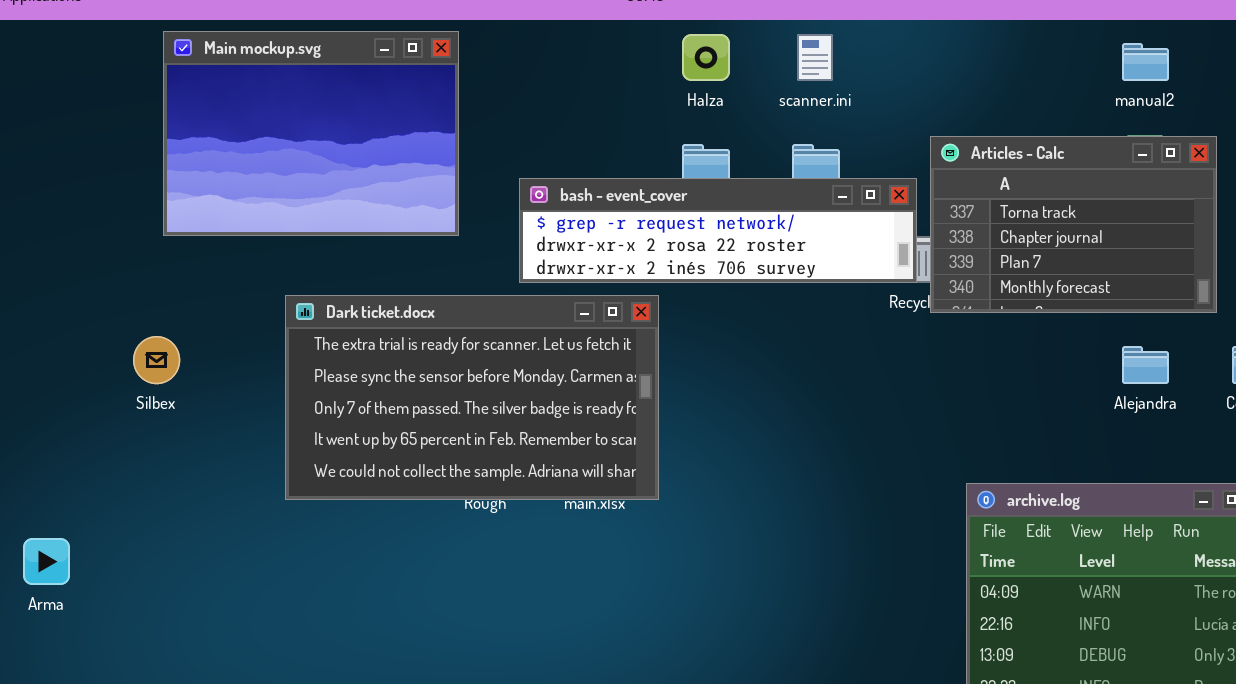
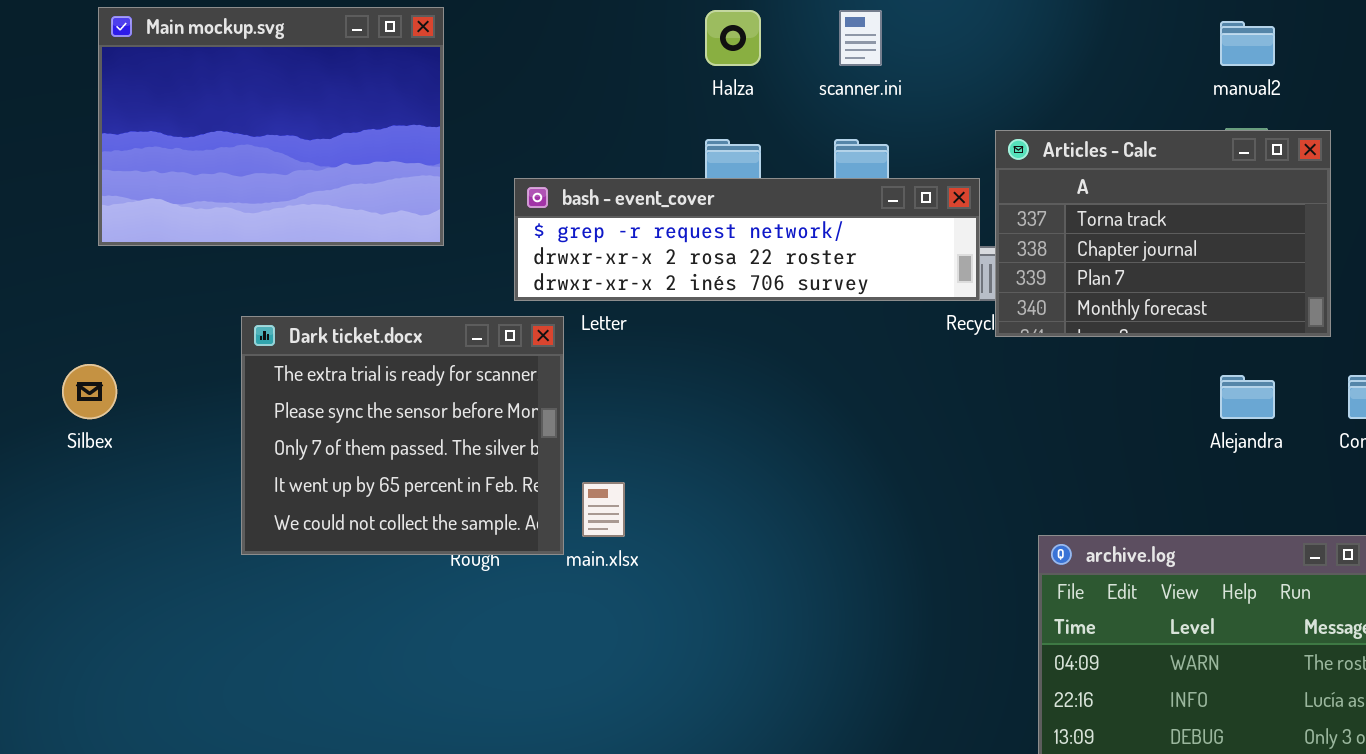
Dark ticket.docx: [285,295,659,500] -> [241,316,564,555], resized

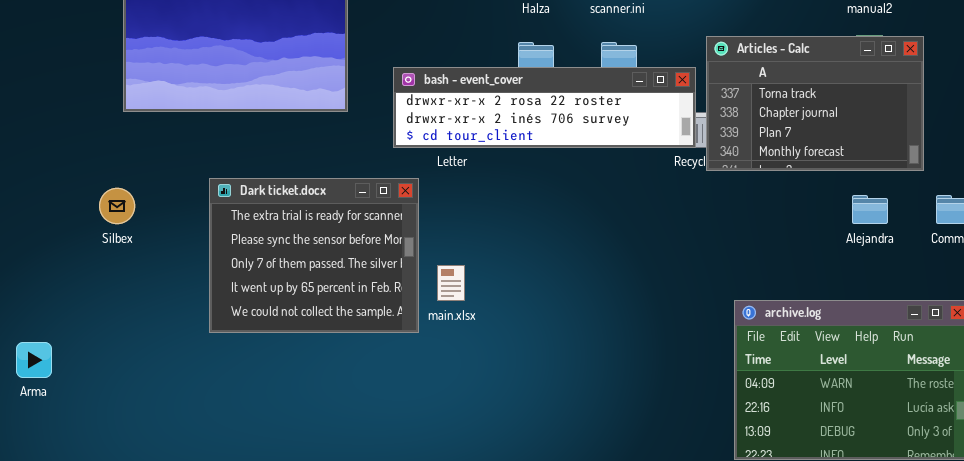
bash - event_cover: [514,178,980,301] -> [393,67,696,148], scrolled down 1 row
Dark ticket.docx: [241,316,564,555] -> [209,178,419,333], moved

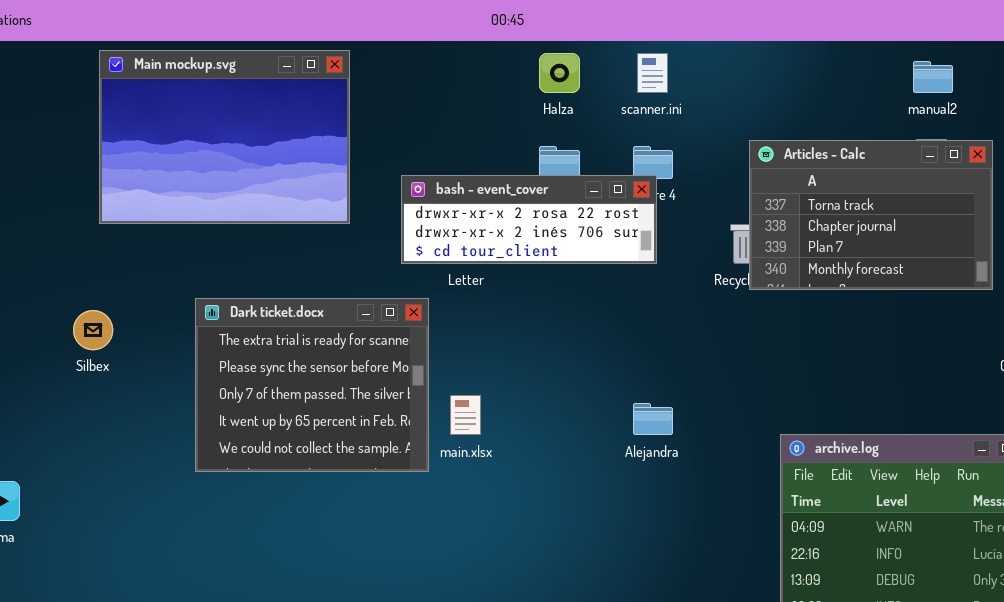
bash - event_cover: [393,67,696,148] -> [401,175,657,264], resized
Alejandra: [852,195,888,224] -> [633,403,673,435], moved

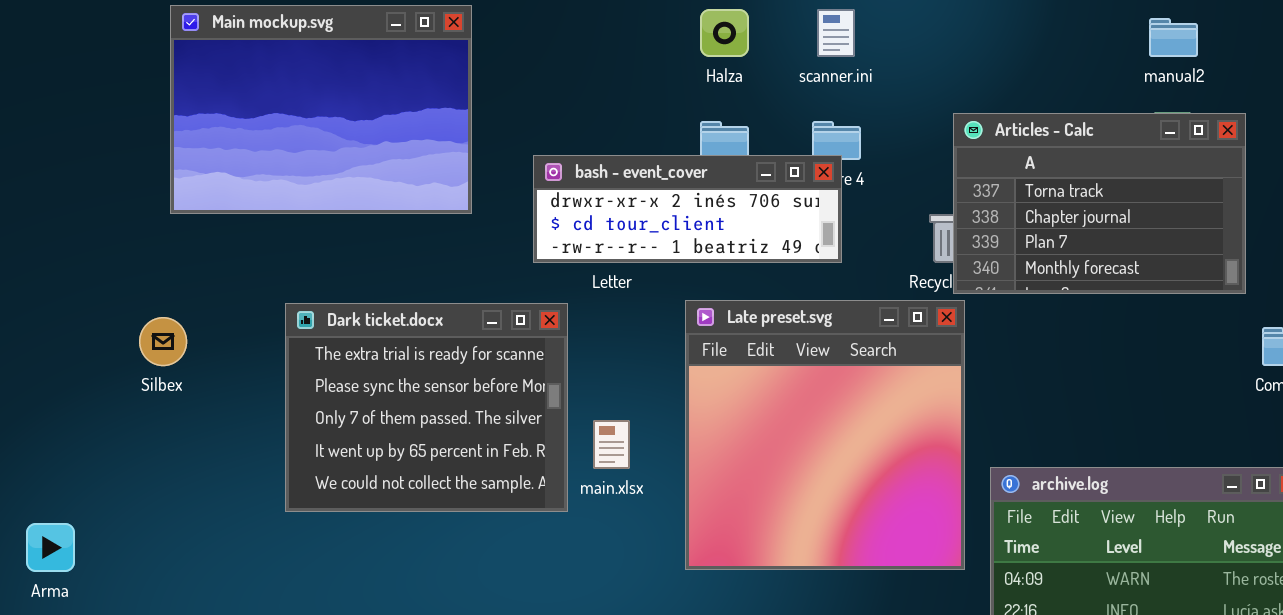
bash - event_cover: [401,175,657,264] -> [533,155,842,263], scrolled down 1 row
Late preset.svg: none -> [685,300,965,570], opened

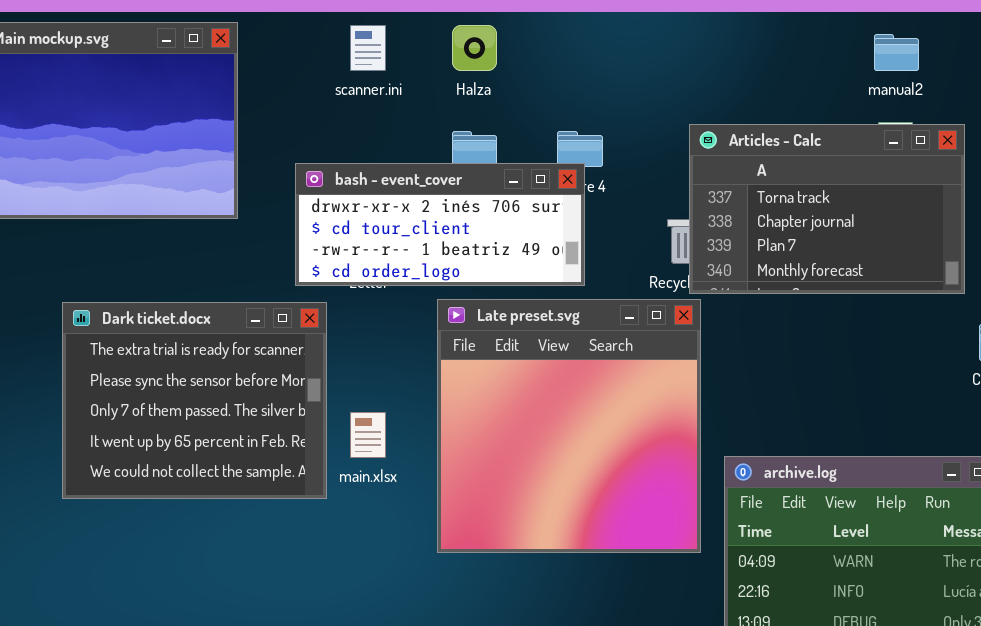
scanner.ini: [817,9,855,57] -> [350,25,386,71], moved
bash - event_cover: [533,155,842,263] -> [295,163,585,286], resized

